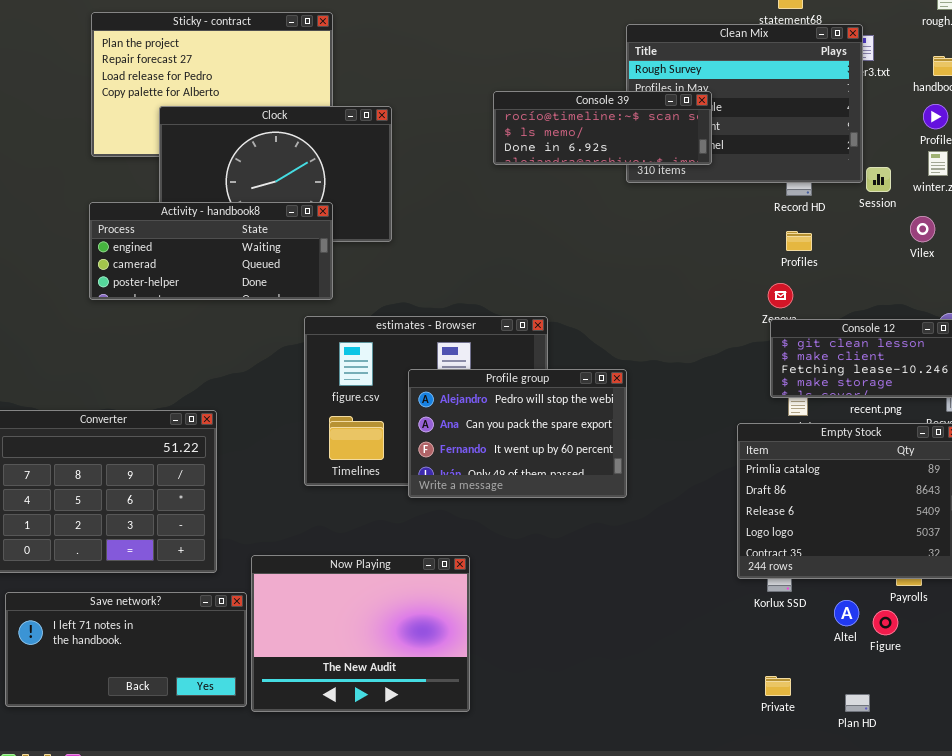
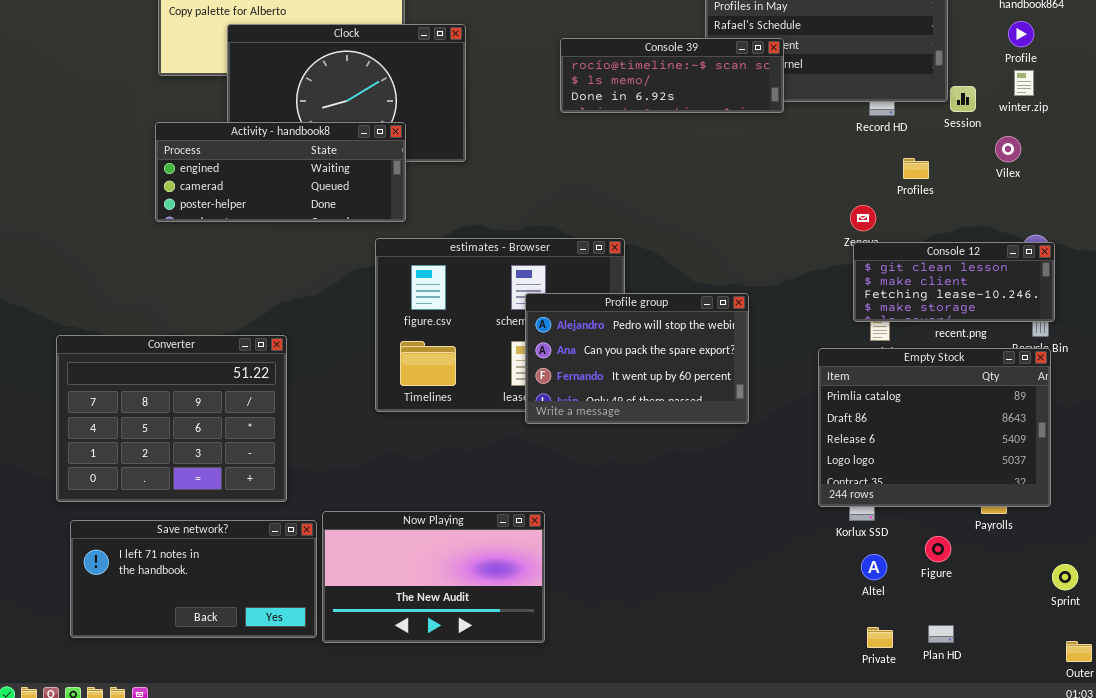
Console 39: [493,91,712,165] -> [560,38,784,113], moved
Profiles: [786,231,812,251] -> [903,158,929,179], moved
Profile group: [408,369,627,498] -> [525,293,749,424], moved
Now Playing: [251,555,470,712] -> [322,511,545,643], resized
Altel: [834,600,859,626] -> [861,554,887,580], moved
Figure: [873,610,898,635] -> [925,536,951,562], moved
Private: [765,676,791,696] -> [867,627,893,648], moved

